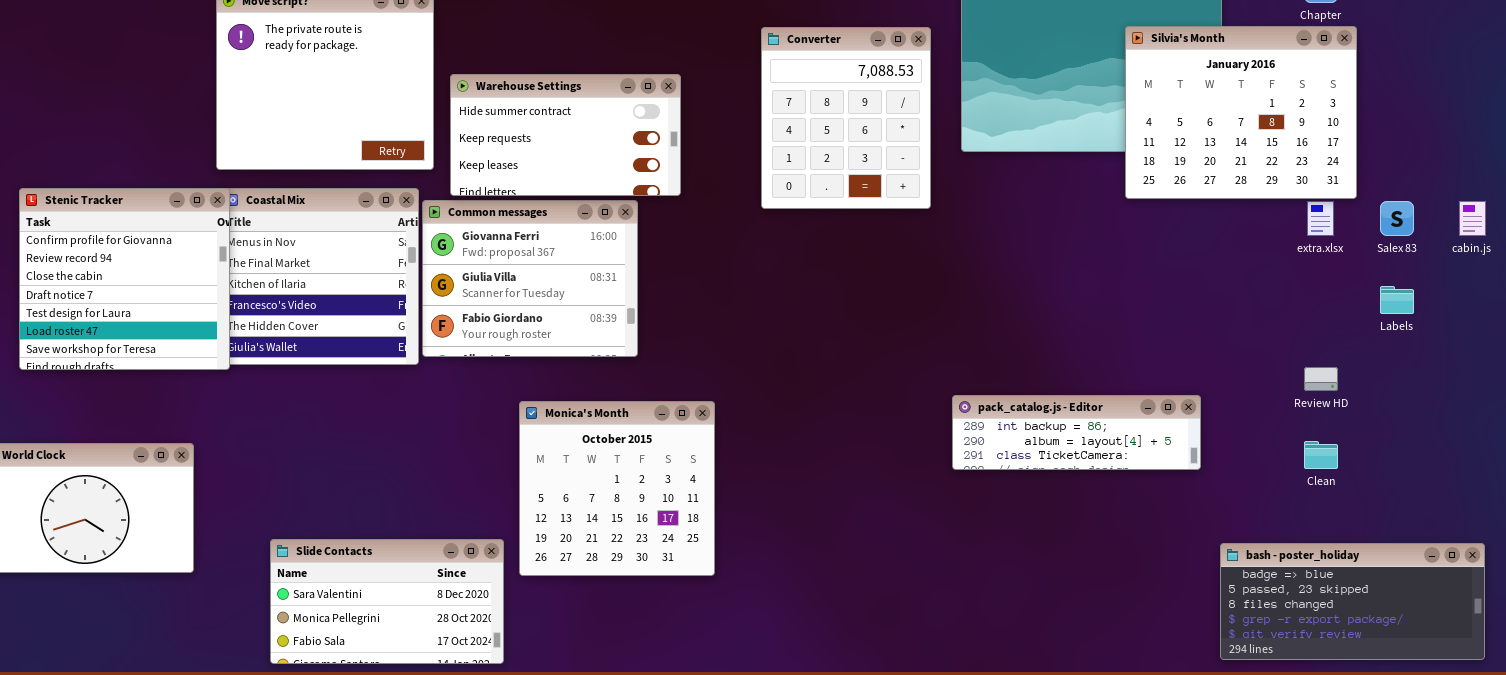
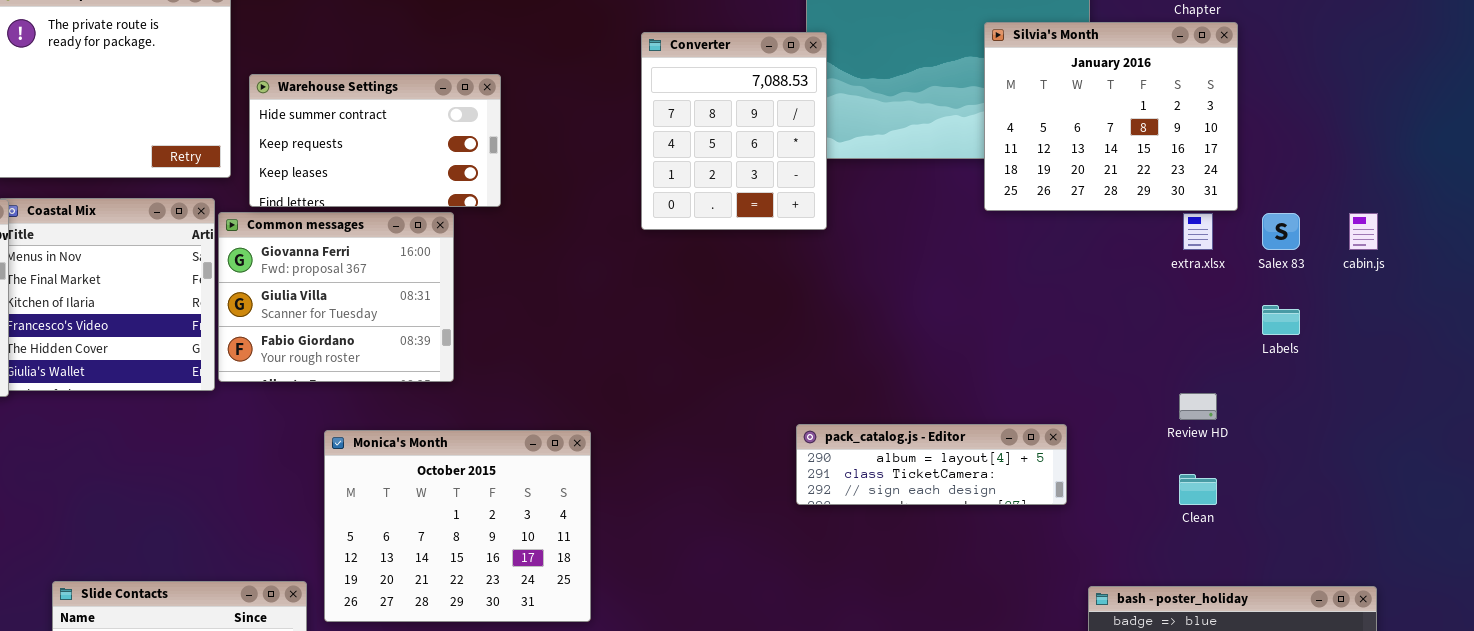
Converter: [761,27,931,209] -> [641,32,827,230], moved
pack_catalog.js - Editor: [952,395,1201,470] -> [796,424,1067,505], scrolled down 1 row
Monica's Month: [519,401,715,576] -> [324,430,591,622], resized

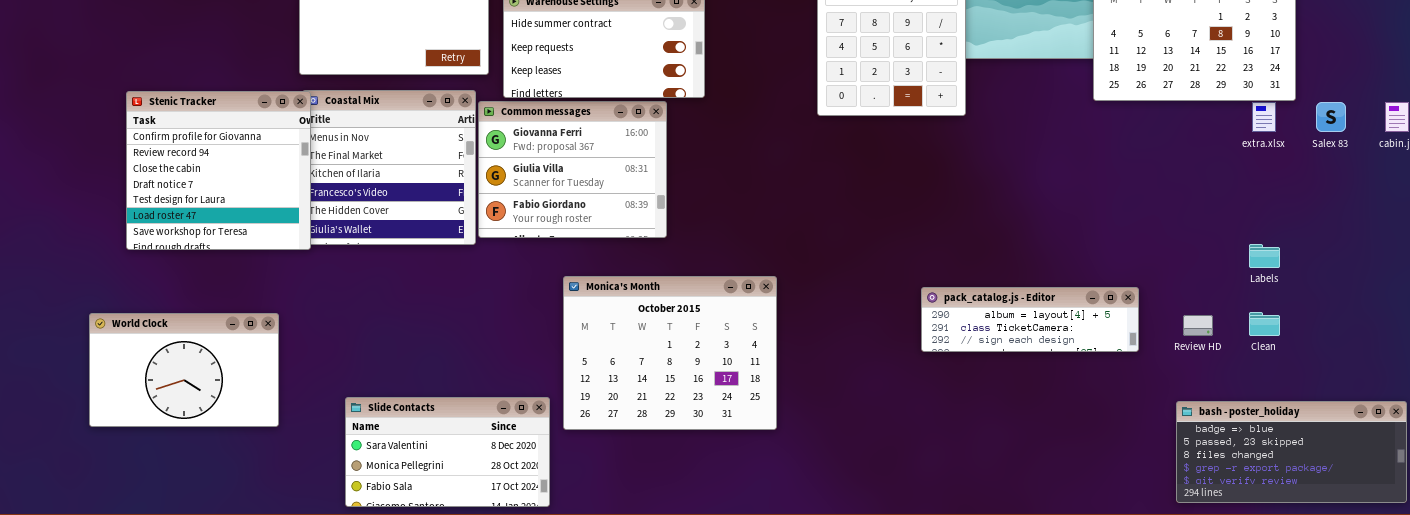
Labels: [1262,305,1300,335] -> [1249,244,1280,268], moved
Review HD: [1179,393,1217,420] -> [1183,315,1213,336], moved
pack_catalog.js - Editor: [796,424,1067,505] -> [921,287,1139,352], moved

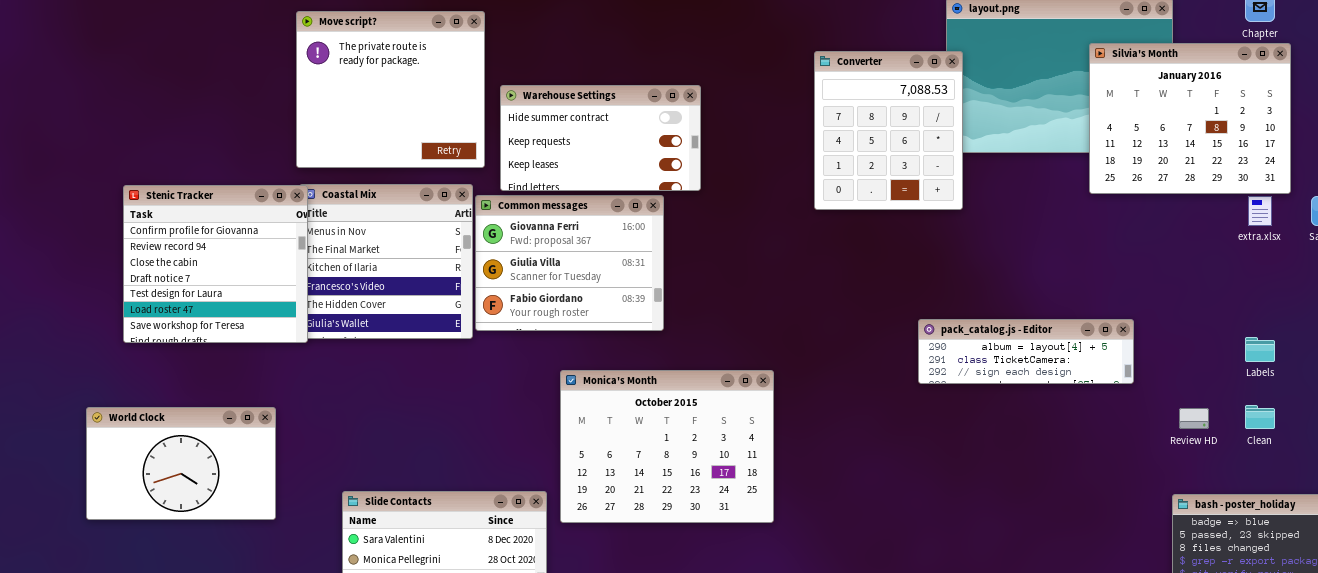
pack_catalog.js - Editor: [921,287,1139,352] -> [918,319,1134,384], moved

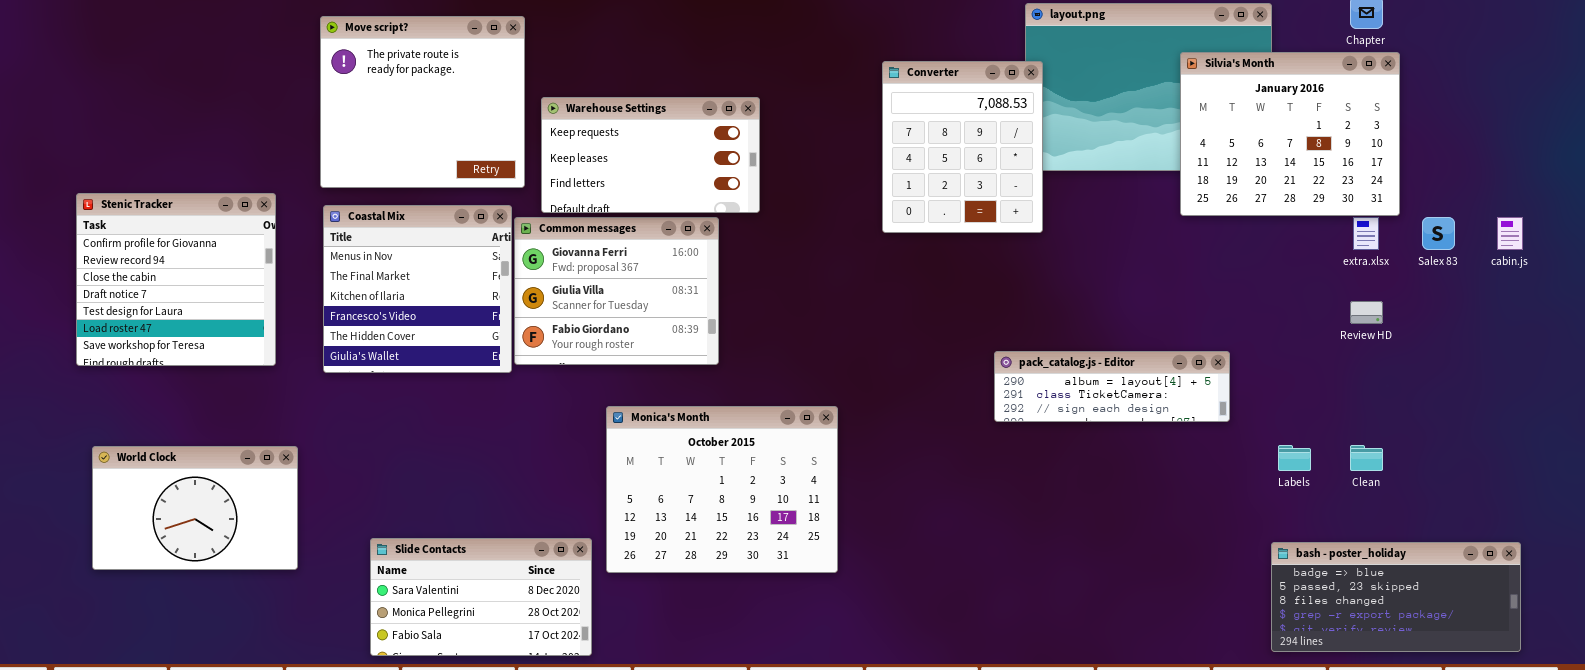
Warehouse Settings: [500,85,701,191] -> [541,97,760,213], scrolled down 1 row
Stenic Tracker: [123,185,308,343] -> [76,193,276,366], moved
Labels: [1245,337,1275,362] -> [1278,445,1311,471], moved
Review HD: [1179,408,1209,429] -> [1350,301,1383,324], moved

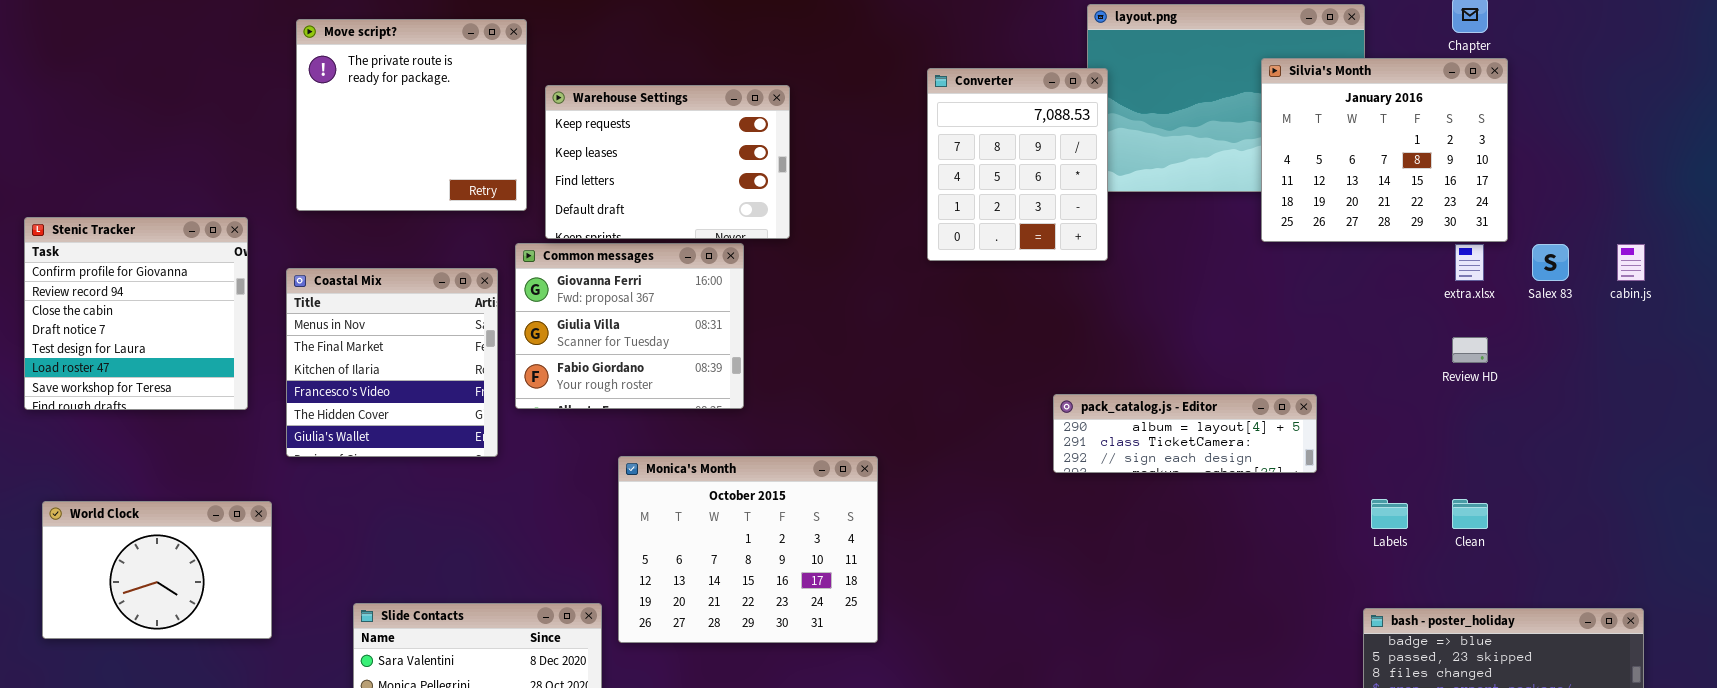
Warehouse Settings: [541,97,760,213] -> [545,85,790,239], resized
Coastal Mix: [323,205,512,373] -> [286,268,498,457], moved

